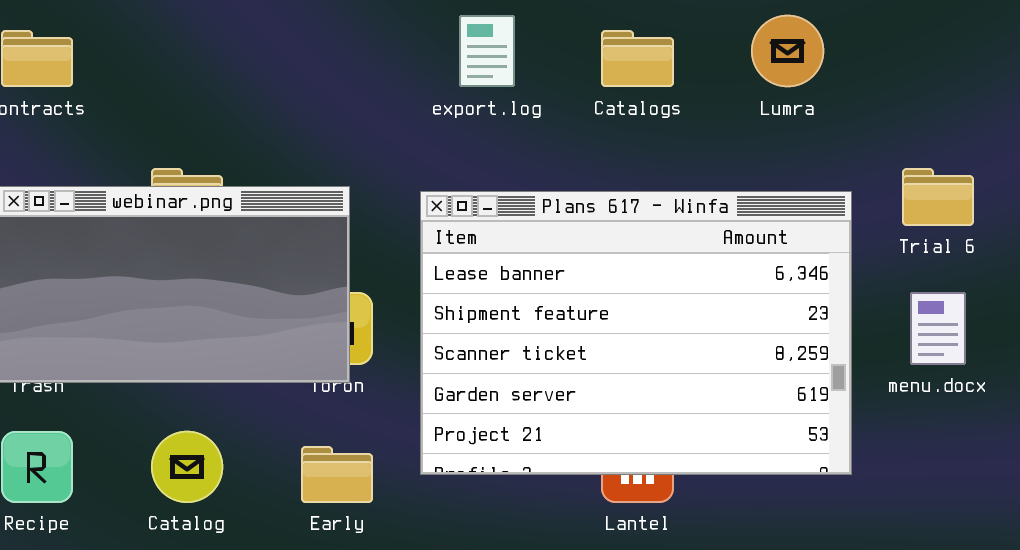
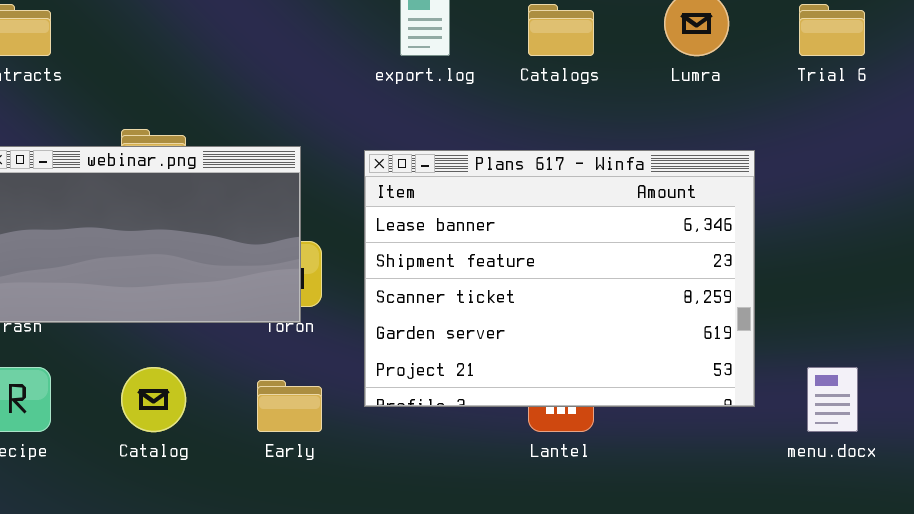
Trial 6: [902,168,974,226] -> [799,4,865,56], moved
menu.docx: [910,292,966,365] -> [807,367,858,432], moved

